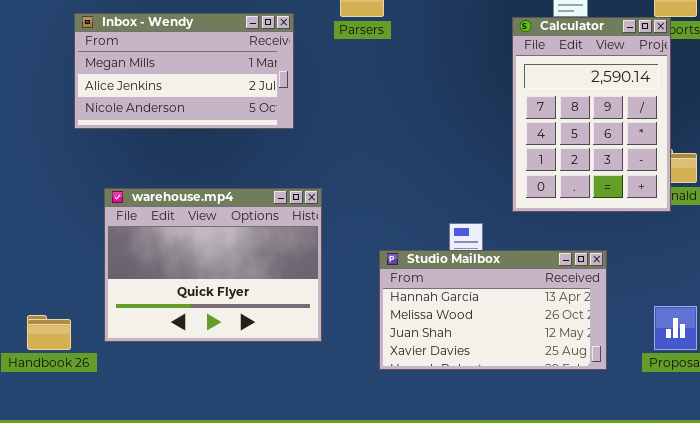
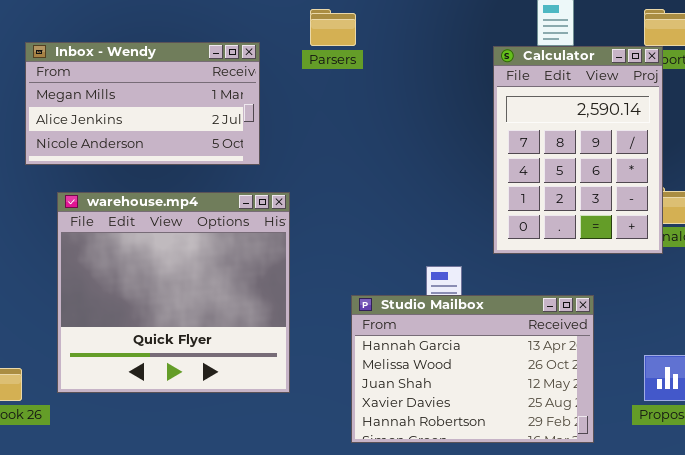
warehouse.mp4: [104,188,322,342] -> [57,192,290,393], resized
Studio Mailbox: [379,250,607,370] -> [351,295,594,443], resized

